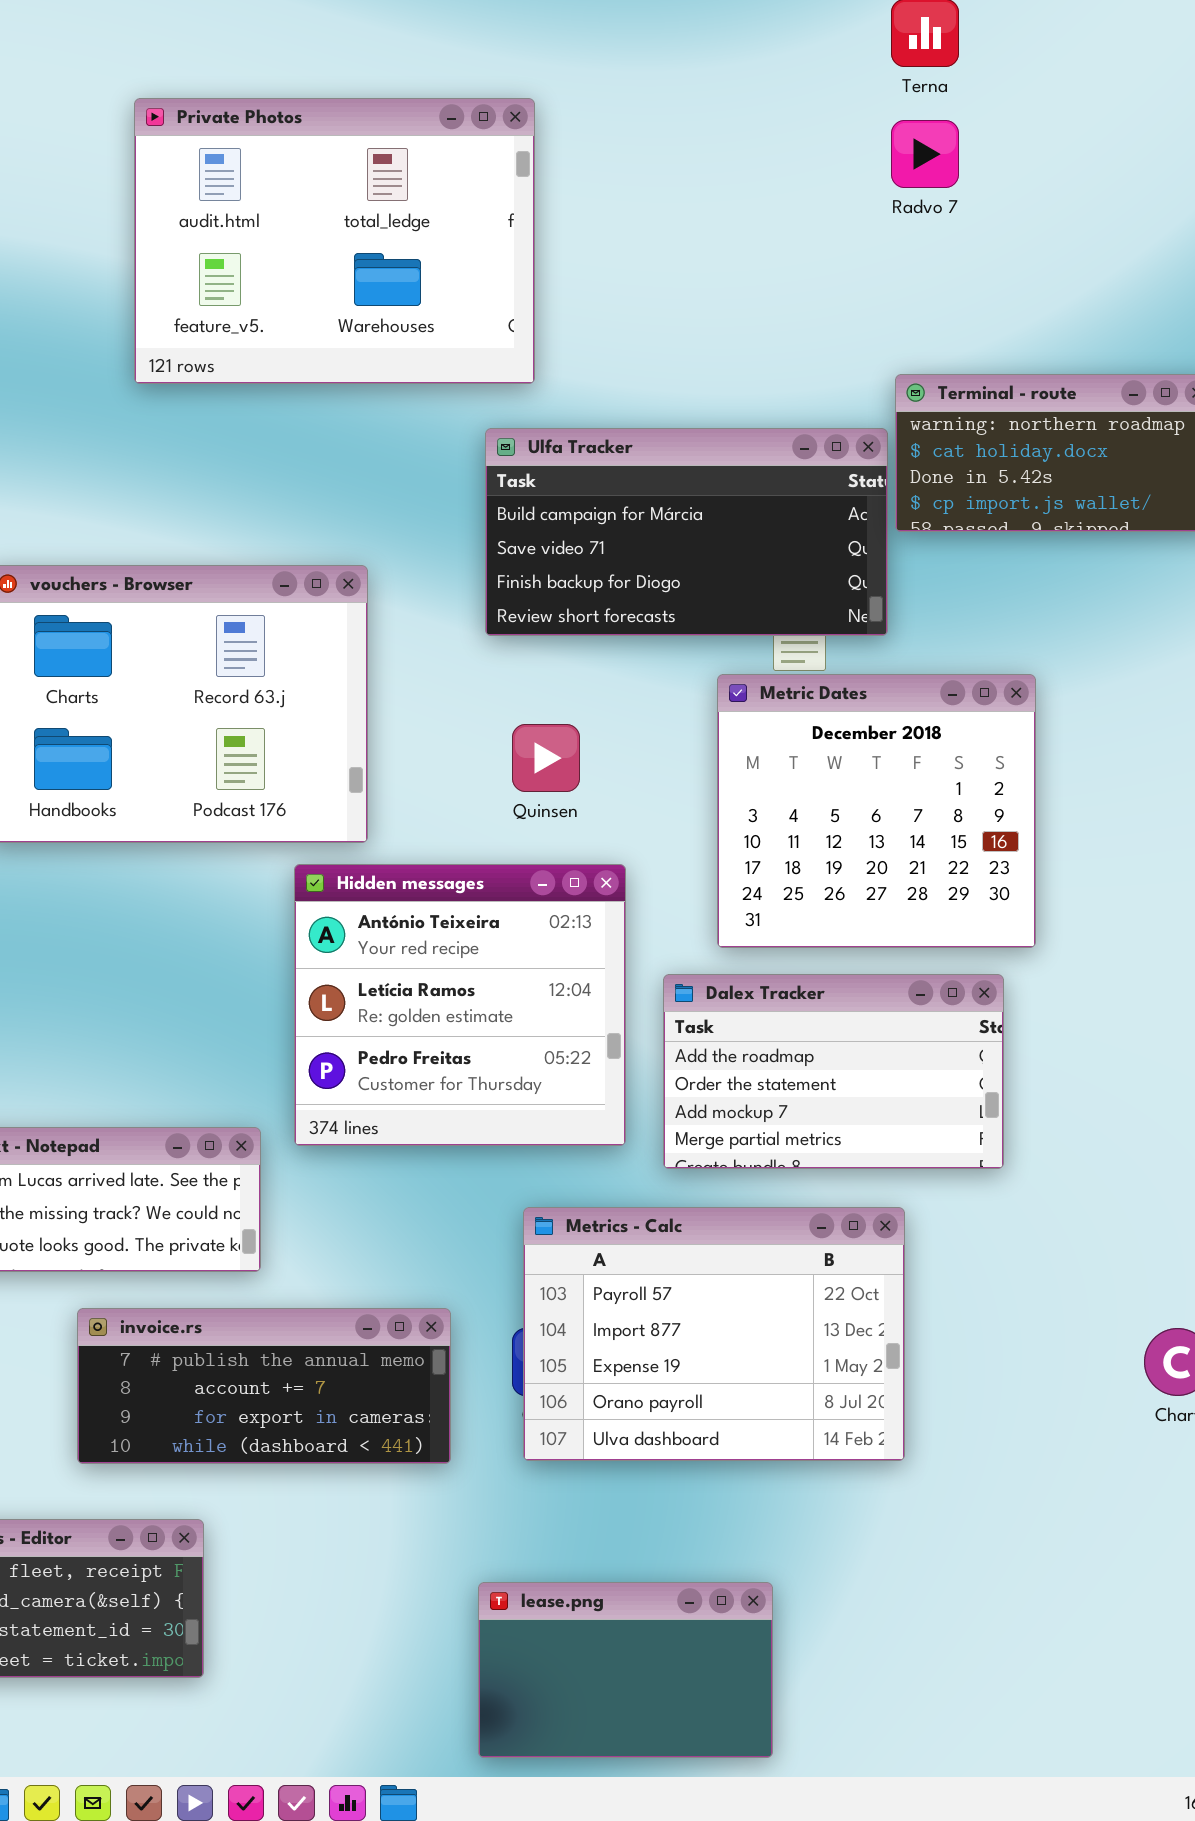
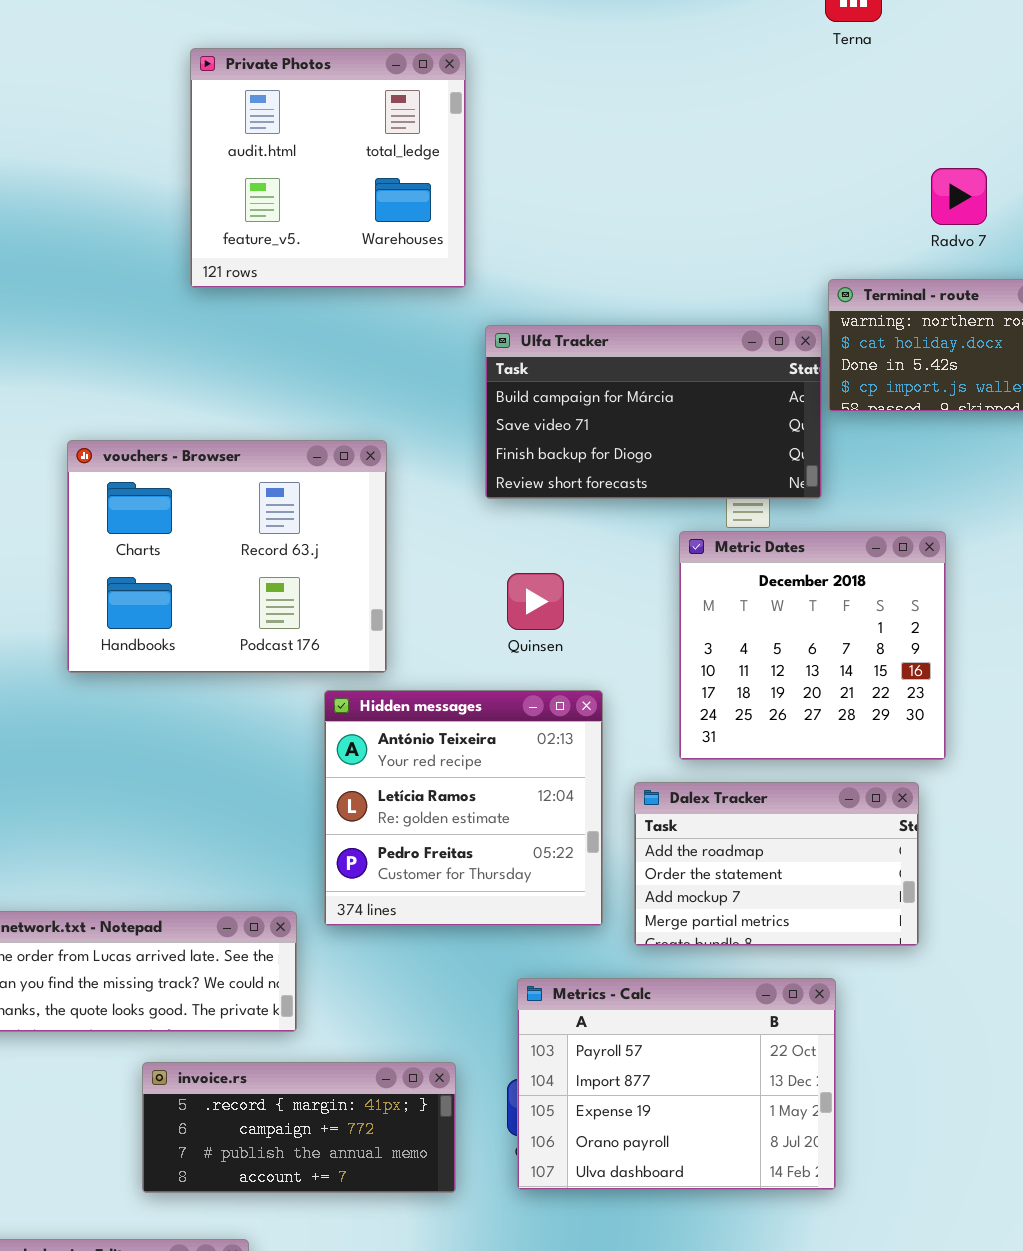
Private Photos: [134,98,535,384] -> [190,48,466,288], resized
Radvo 7: [891,120,959,188] -> [931,168,987,225], moved
invoice.rs: [77,1308,451,1464] -> [142,1062,456,1193], scrolled up 2 rows

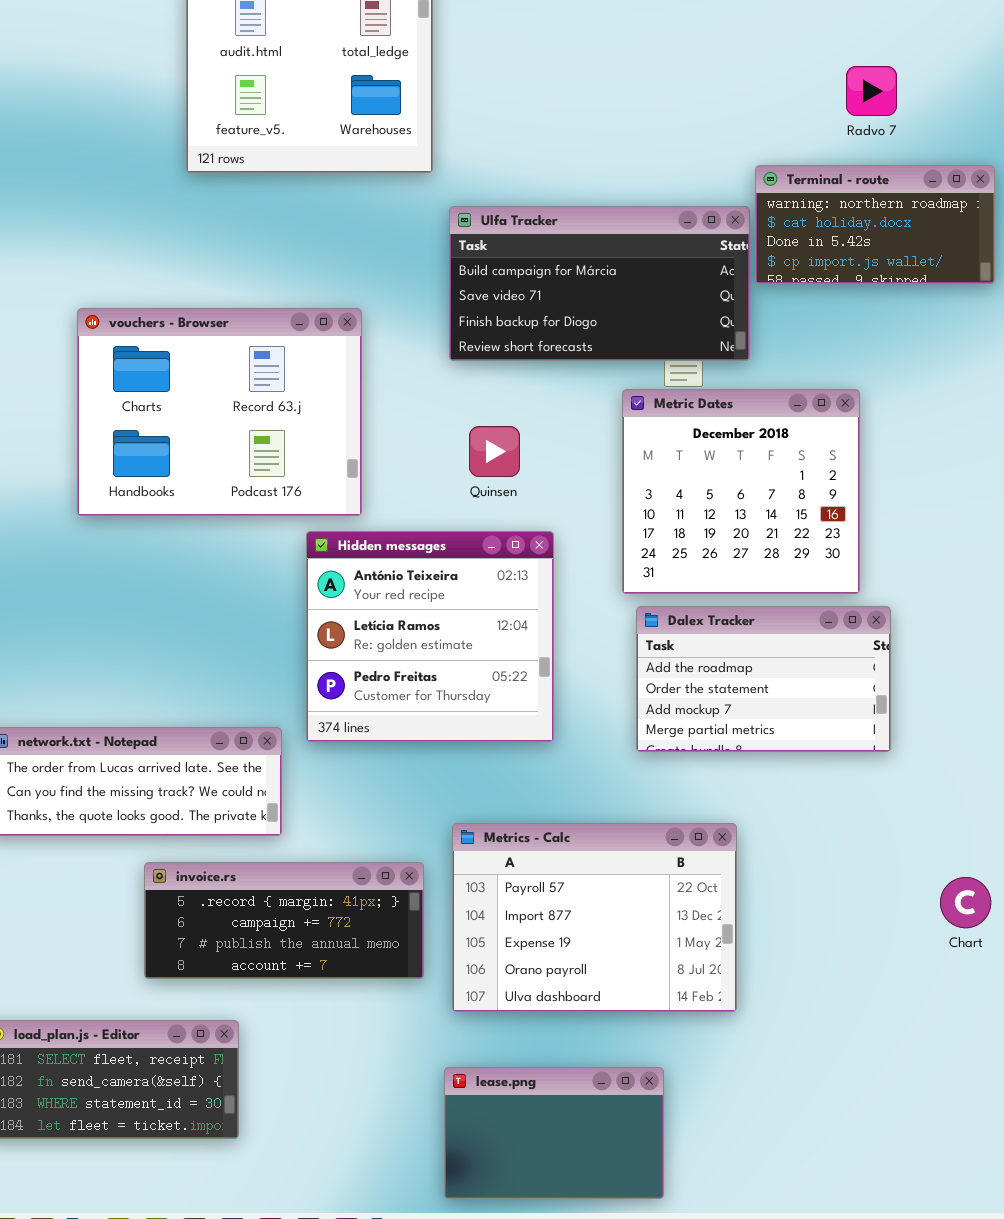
Dalex Tracker: [634,782,919,946] -> [636,606,891,752], moved
Metrics - Calc: [517,978,836,1190] -> [452,823,737,1012], moved

